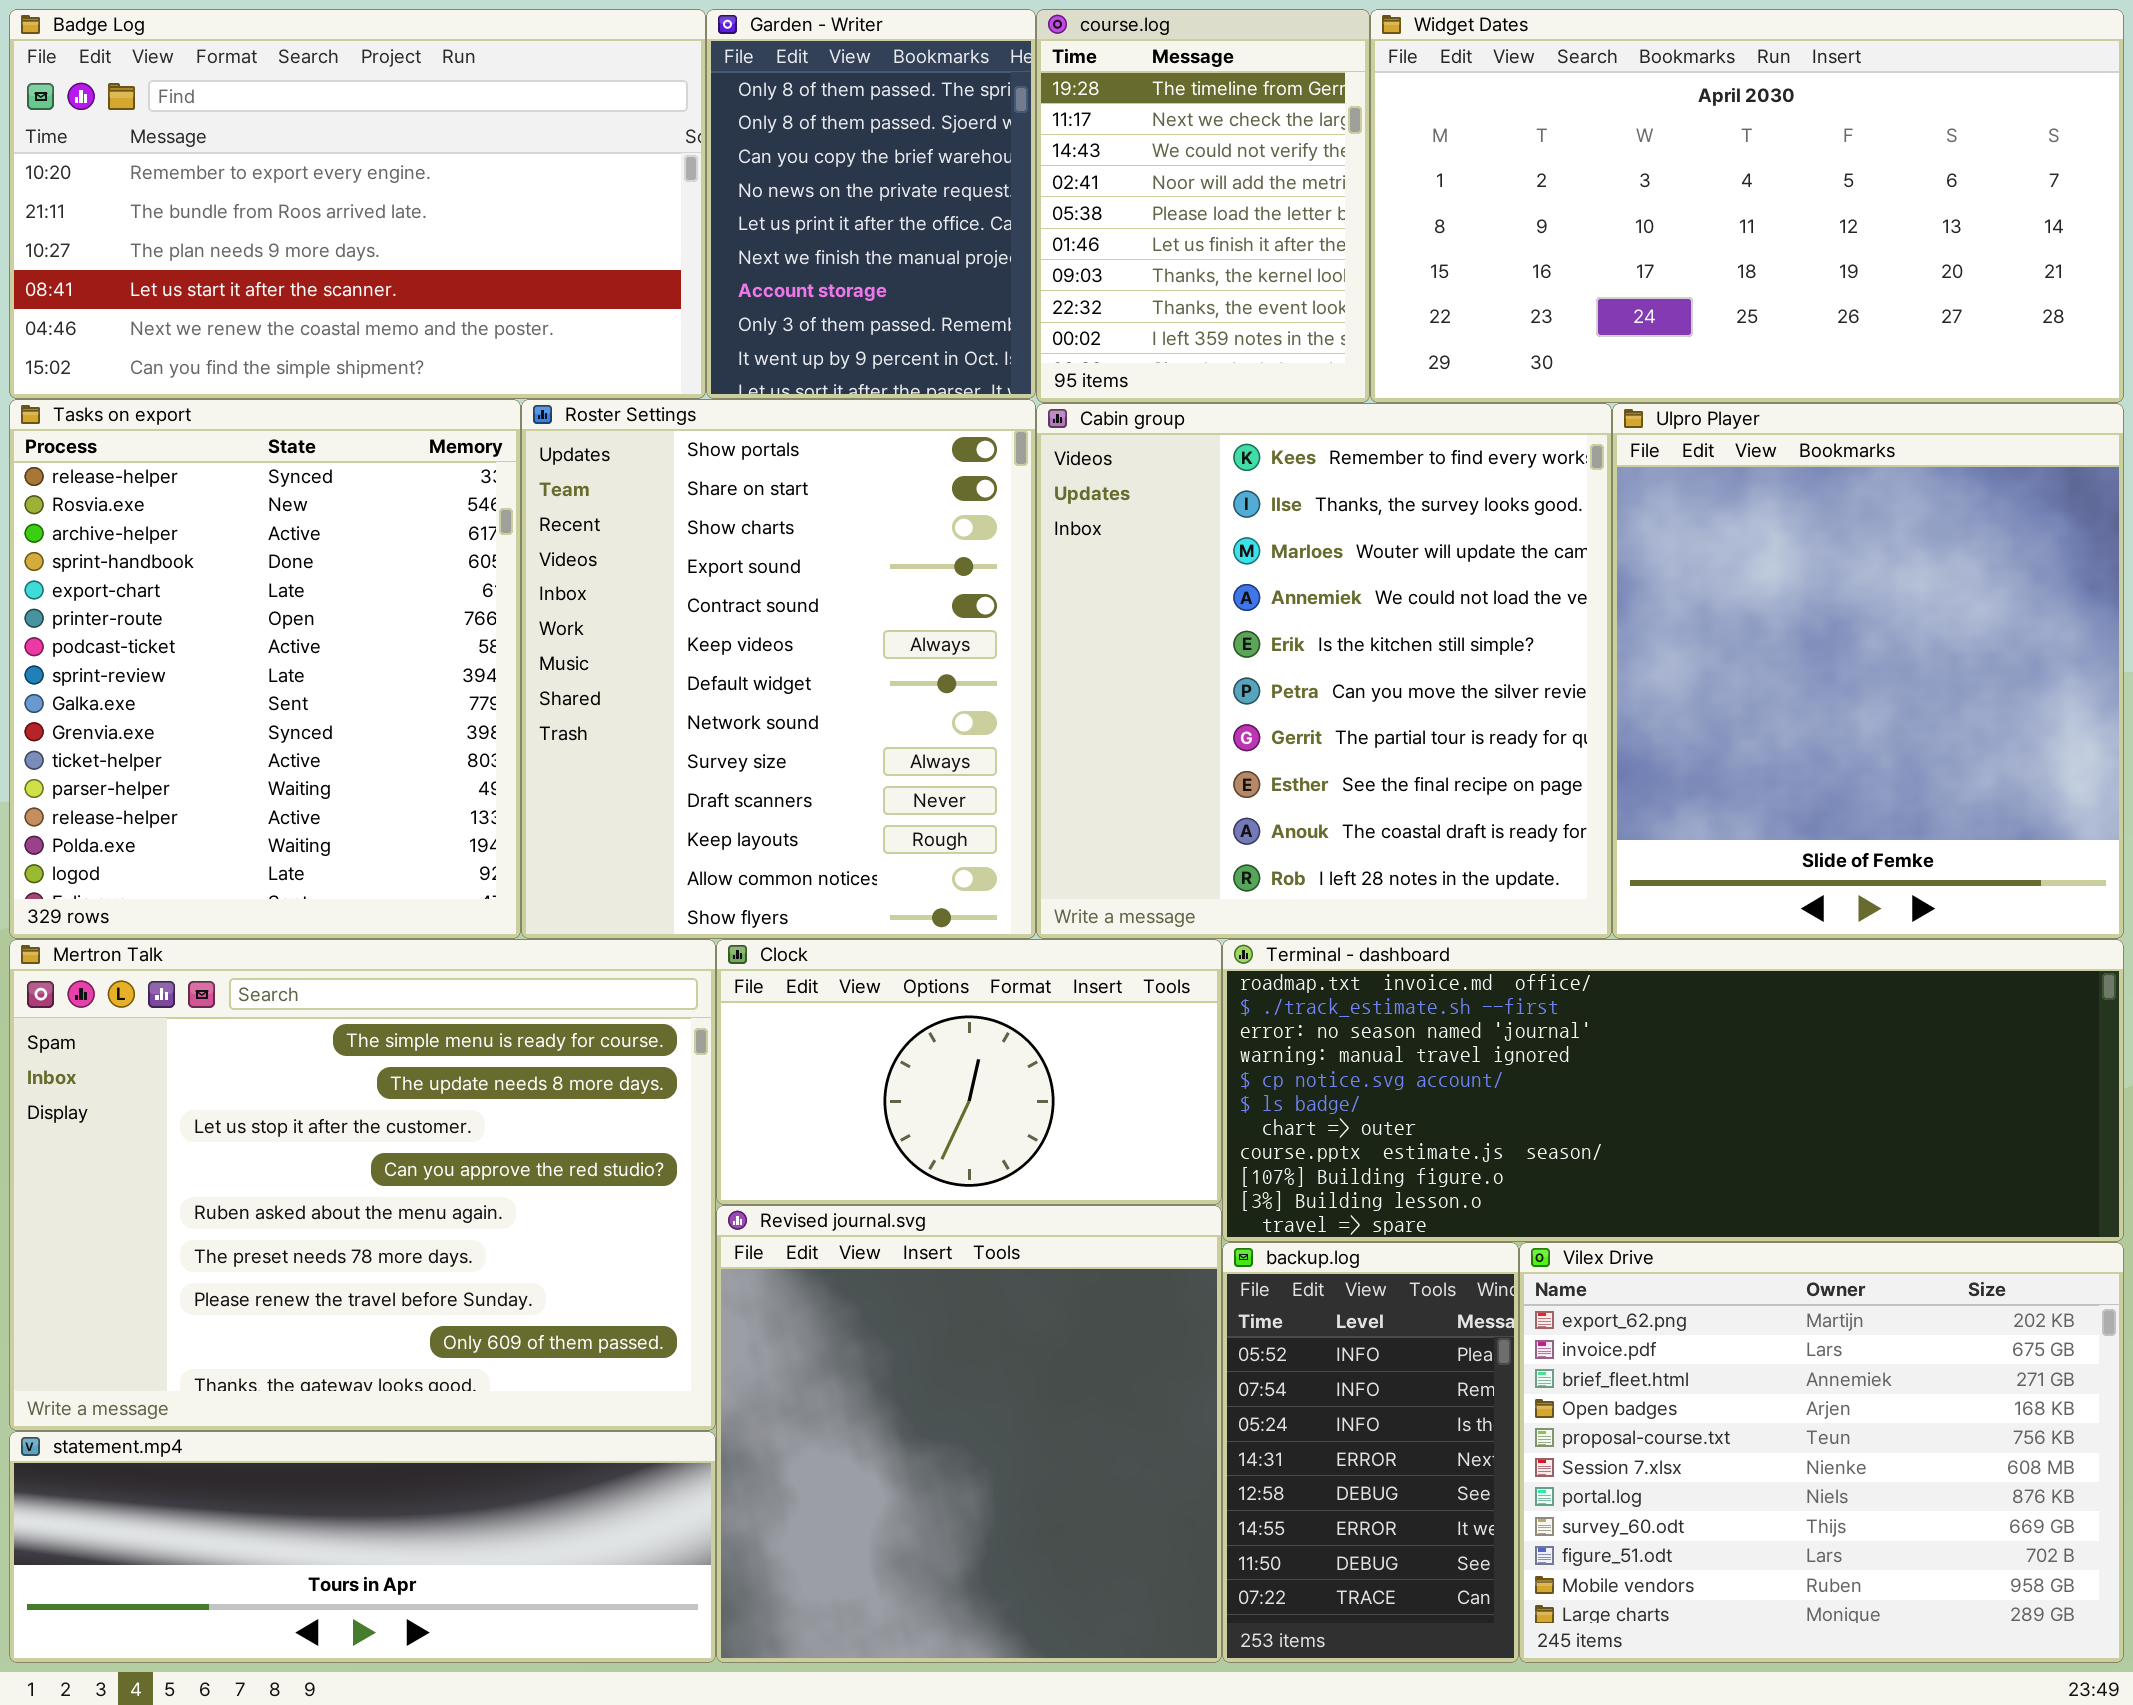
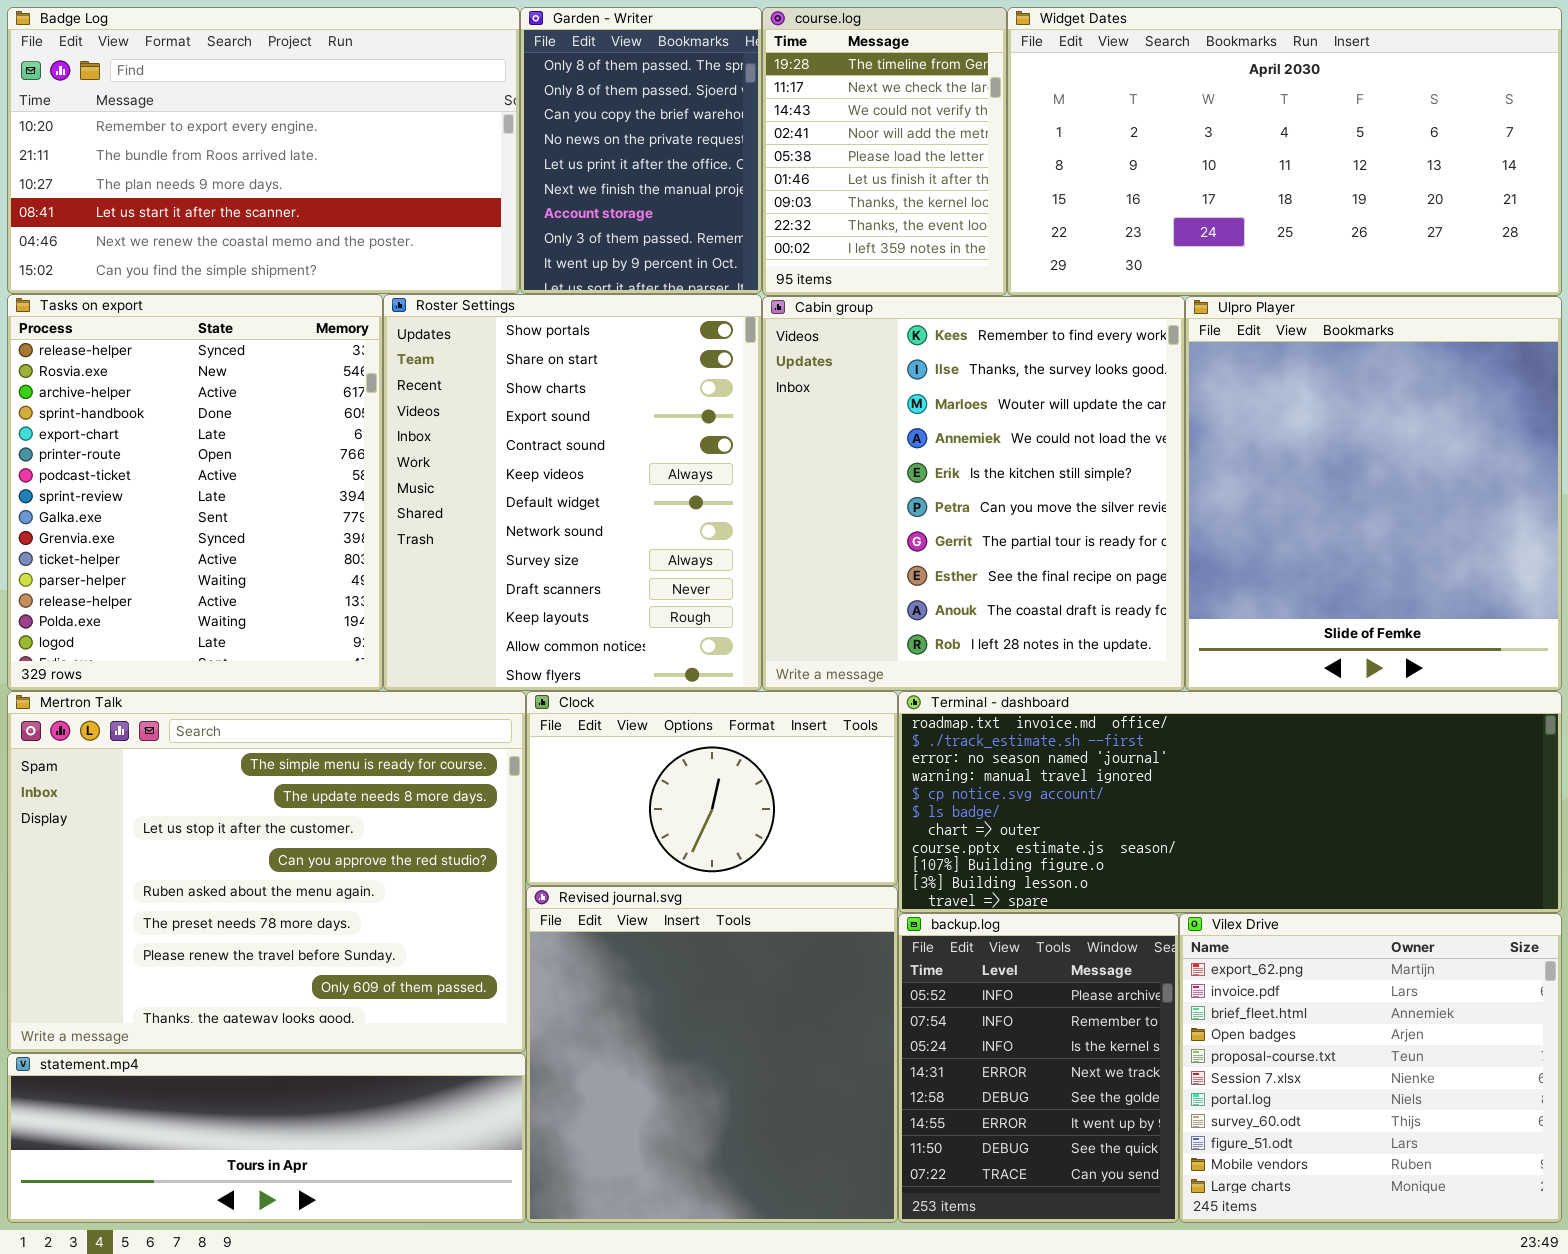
backup.log: [1222,1242,1519,1663] -> [898,913,1179,1223], resized
Vilex Drive: [1519,1242,2124,1663] -> [1179,913,1562,1223], resized

